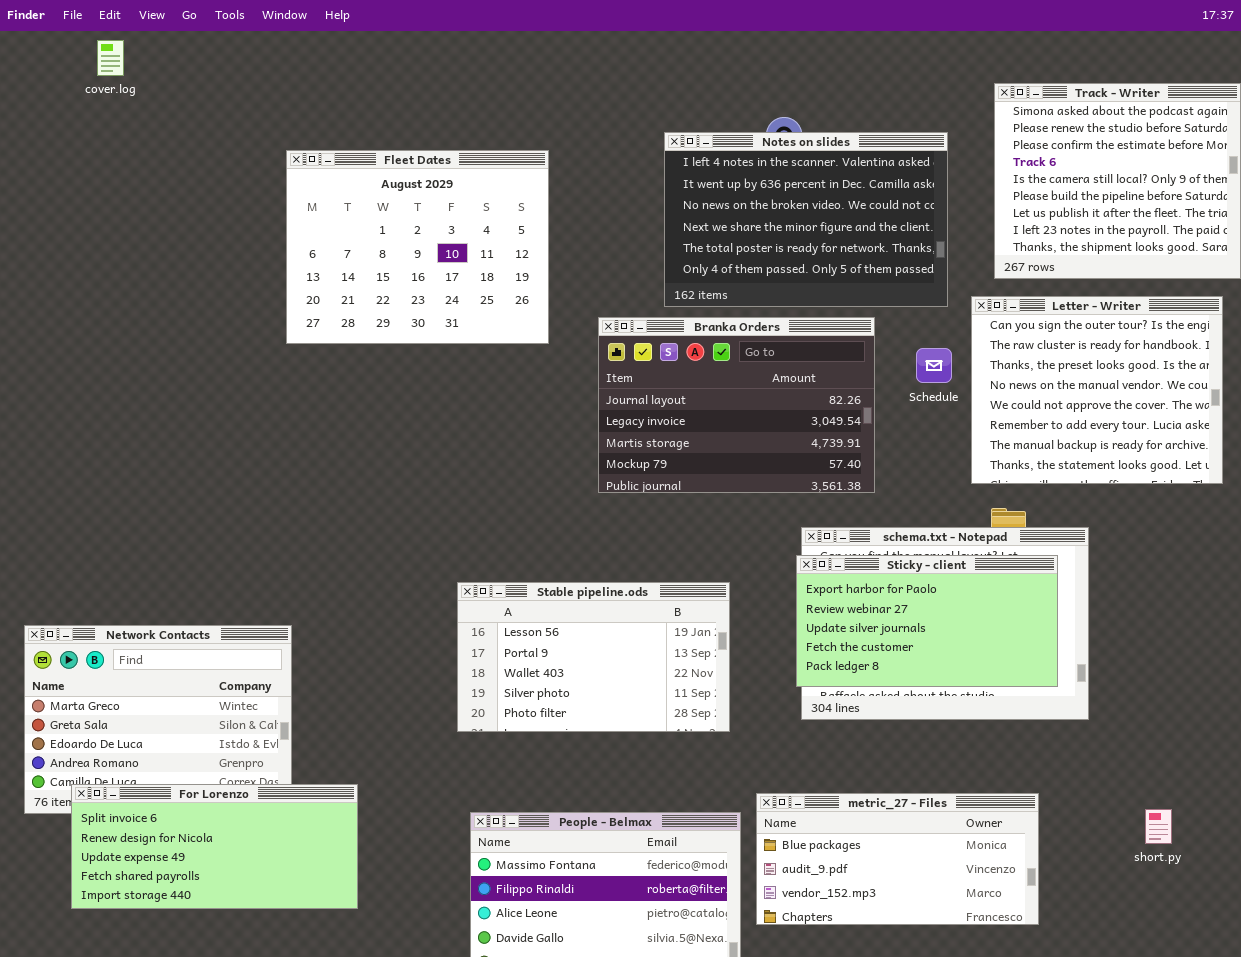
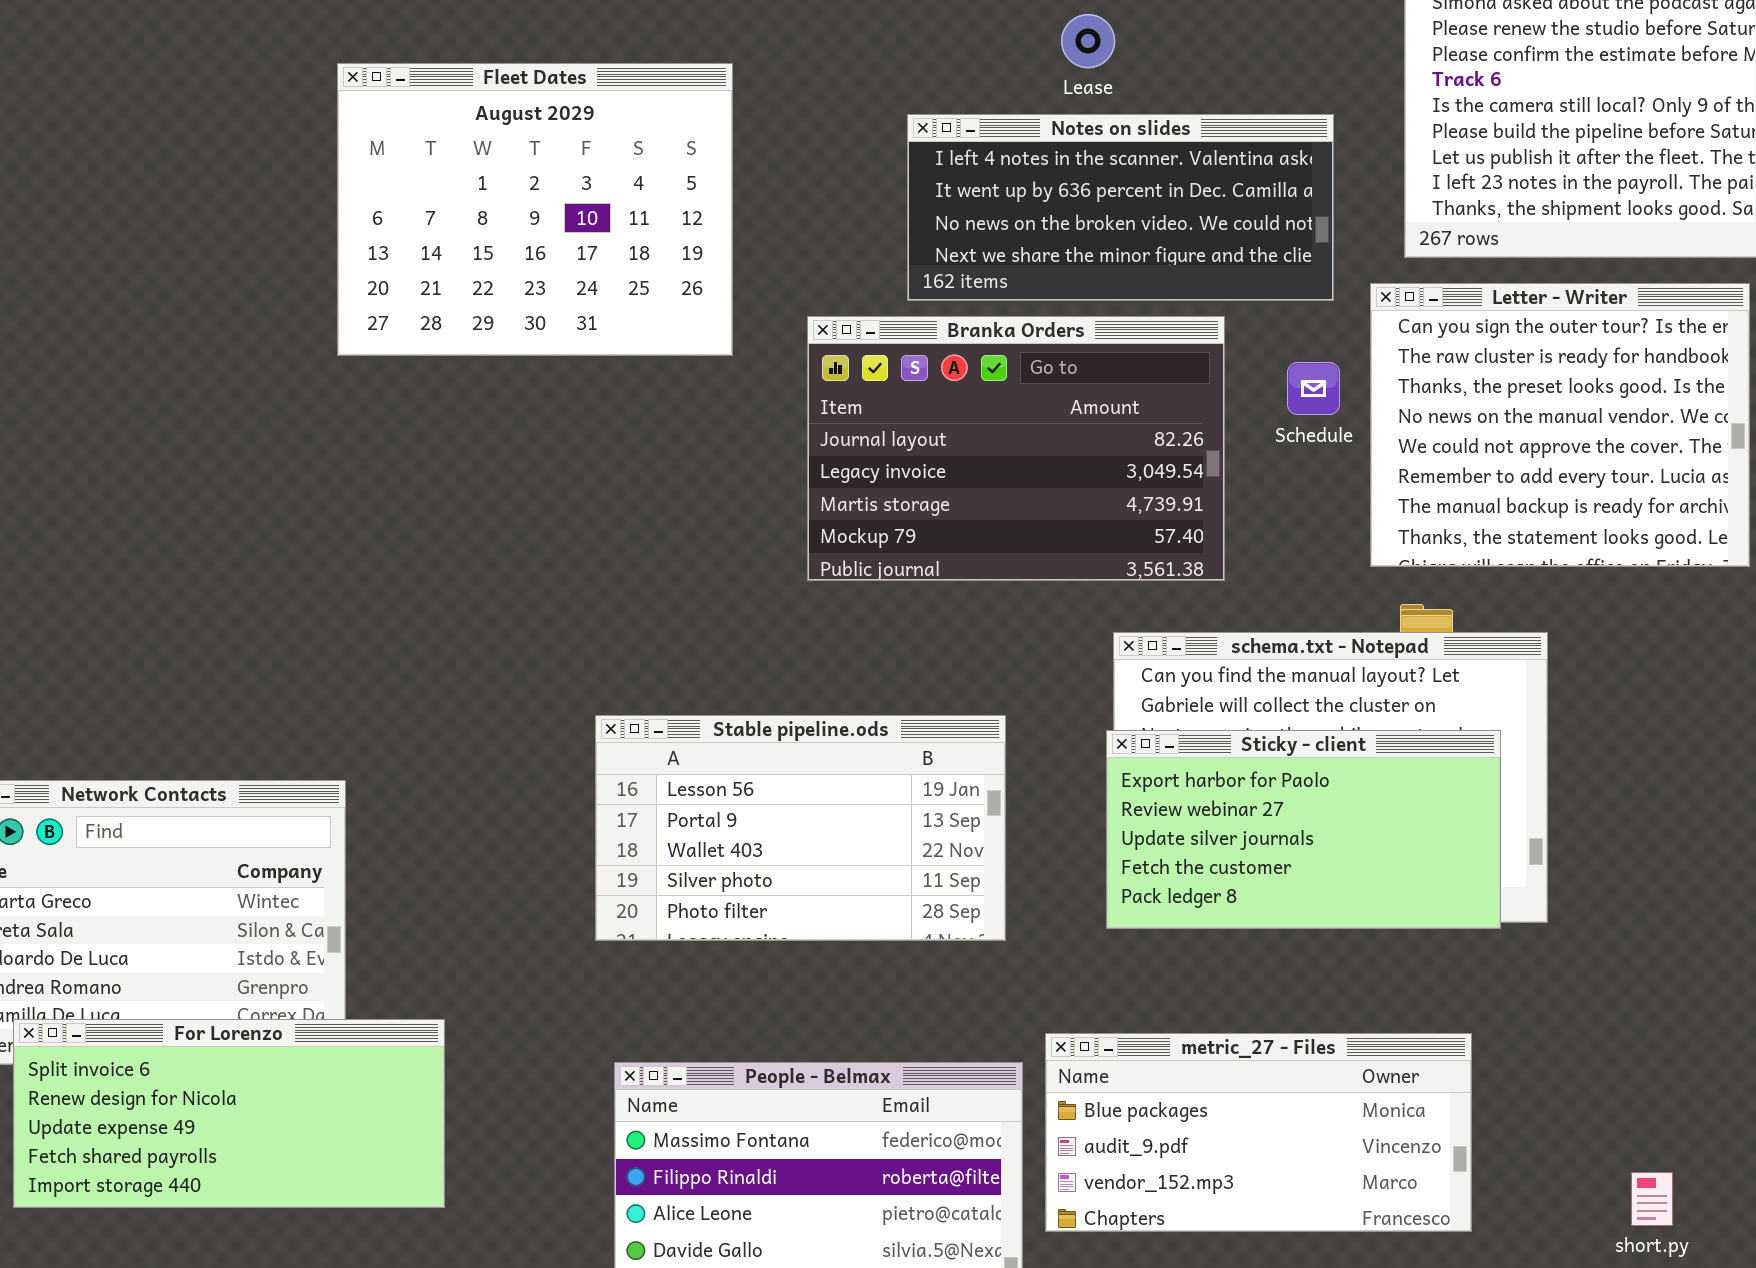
Notes on slides: [664,132,948,307] -> [907,114,1334,301], resized
Sticky - client: [796,555,1058,687] -> [1106,730,1501,929], moved
short.py: [1145,809,1172,844] -> [1631,1172,1673,1226], moved

